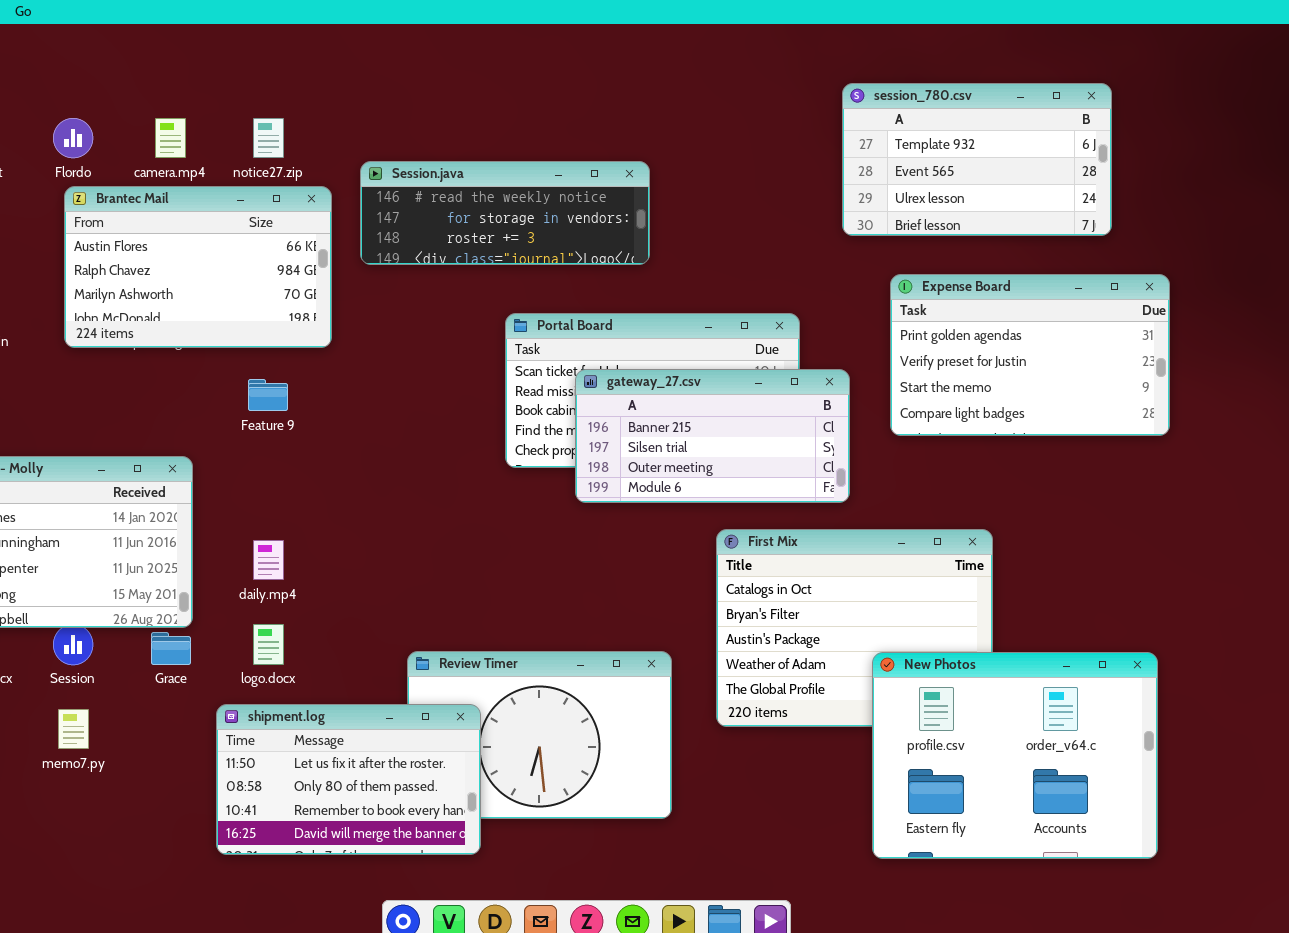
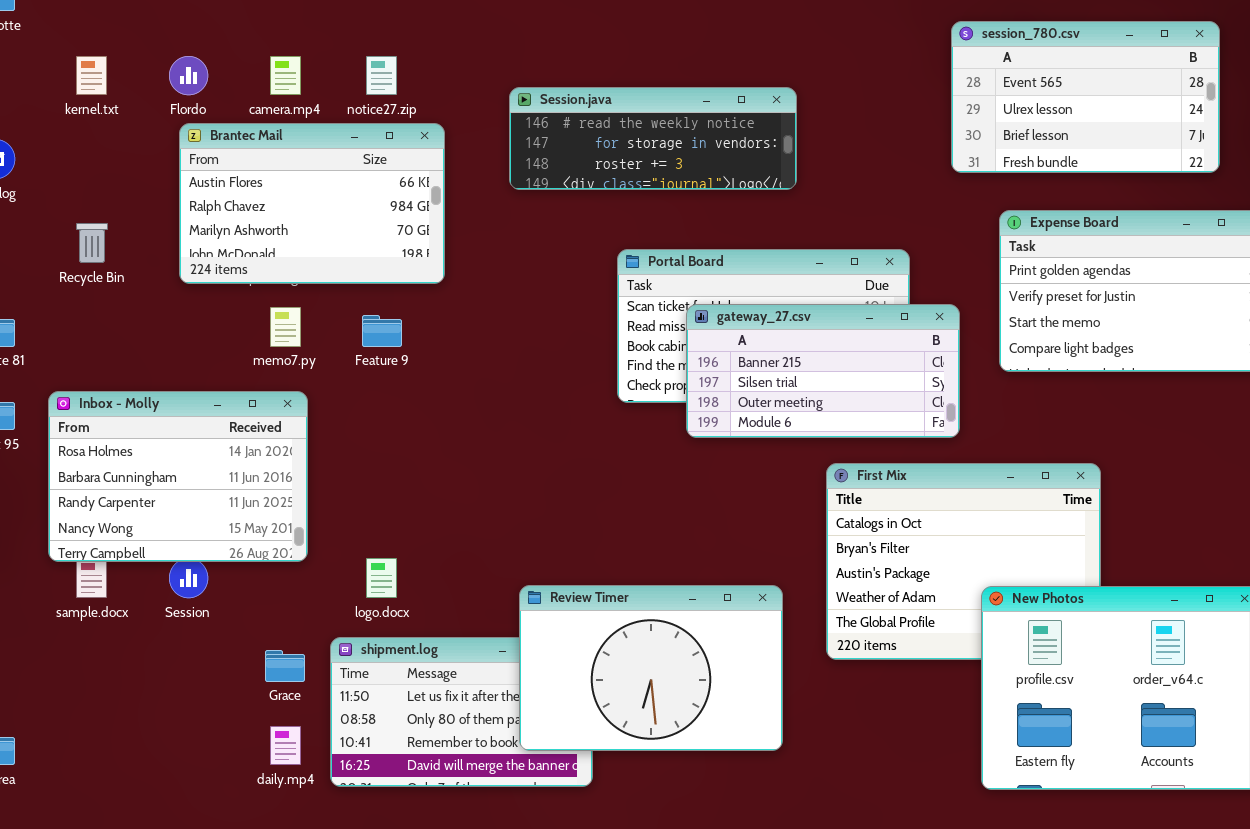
session_780.csv: [842,83,1112,236] -> [951,21,1220,173], scrolled down 1 row
Session.java: [360,161,650,265] -> [509,87,797,190], moved
daily.mp4: [253,540,284,580] -> [270,726,301,765], moved
Grace: [151,632,191,665] -> [265,650,305,682], moved
Review Timer: [407,651,672,819] -> [519,585,783,751], raised
memo7.py: [58,709,89,749] -> [270,307,301,347], moved

